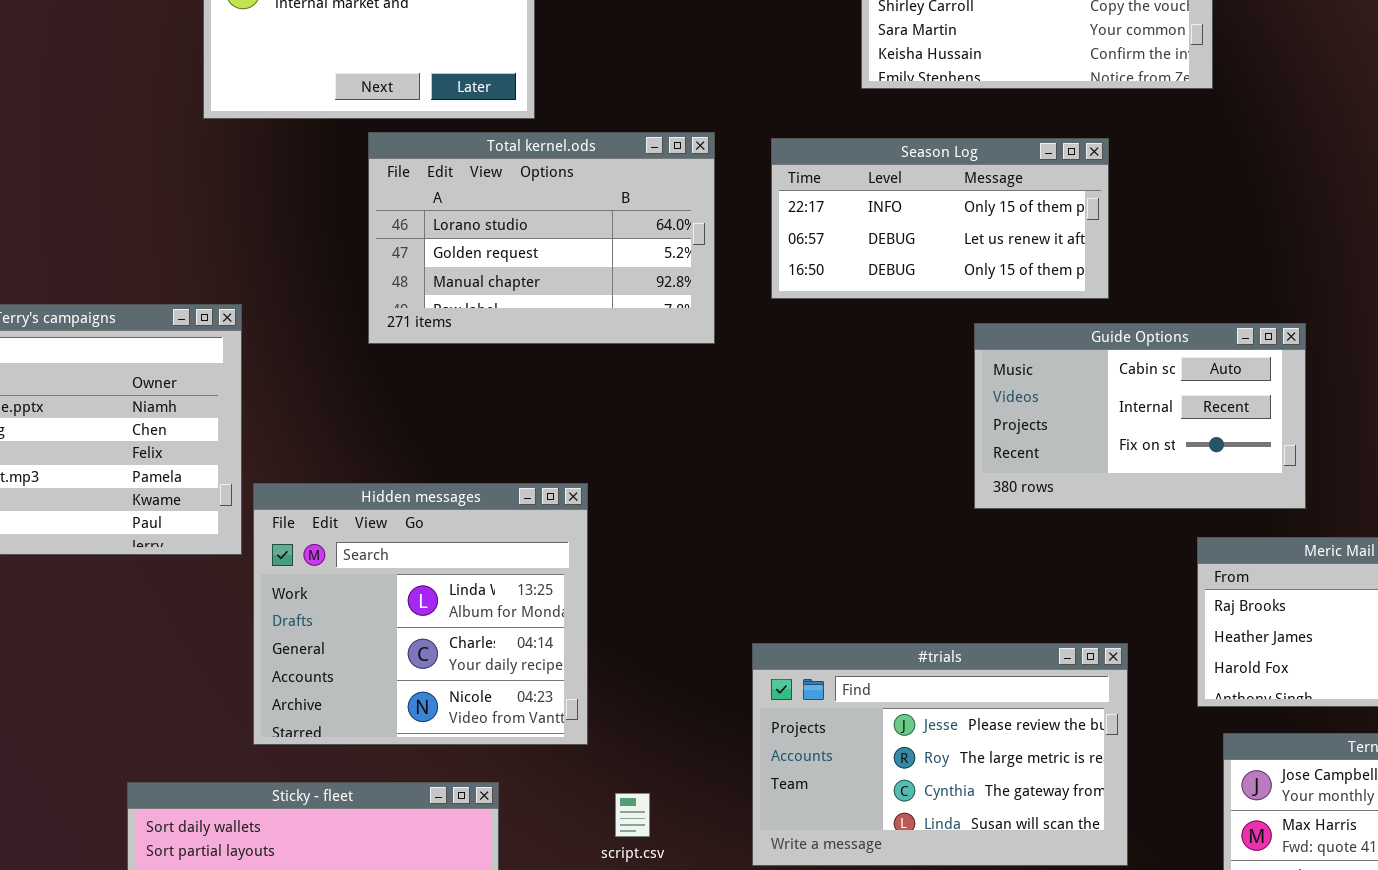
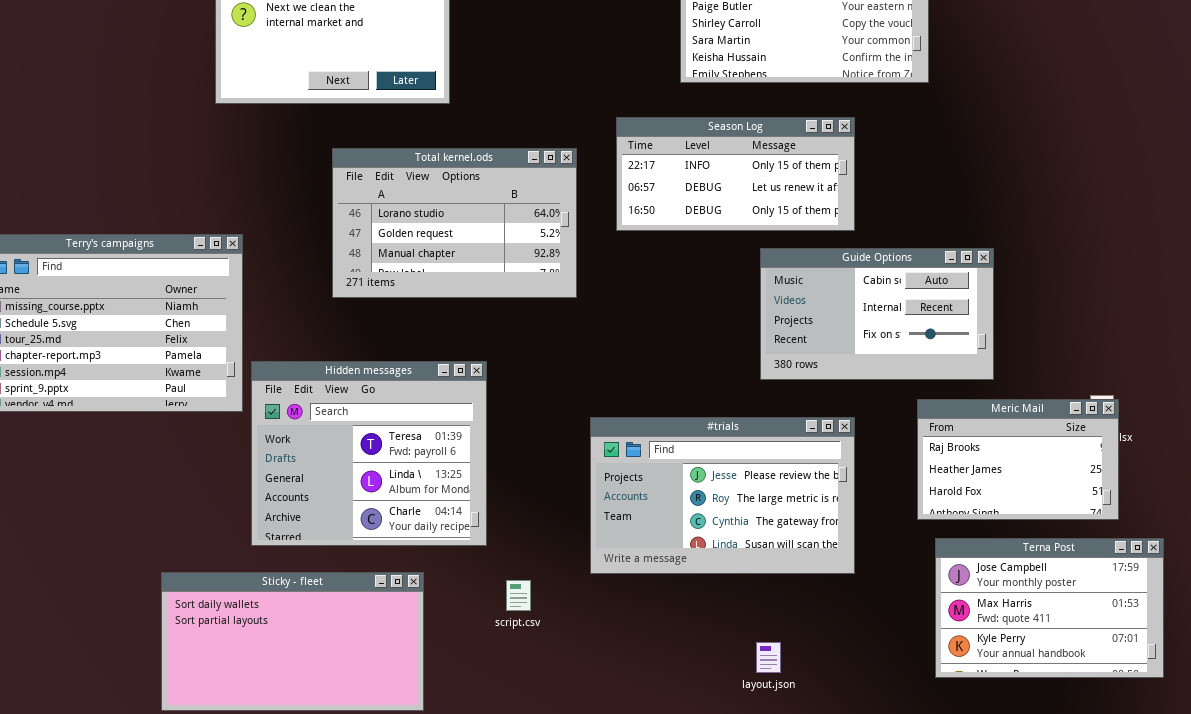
Total kernel.ods: [368,132,715,344] -> [332,148,577,298], moved
Hidden messages: [253,483,588,745] -> [251,361,487,546], scrolled up 1 row
#trials: [752,643,1128,866] -> [590,417,855,574], moved

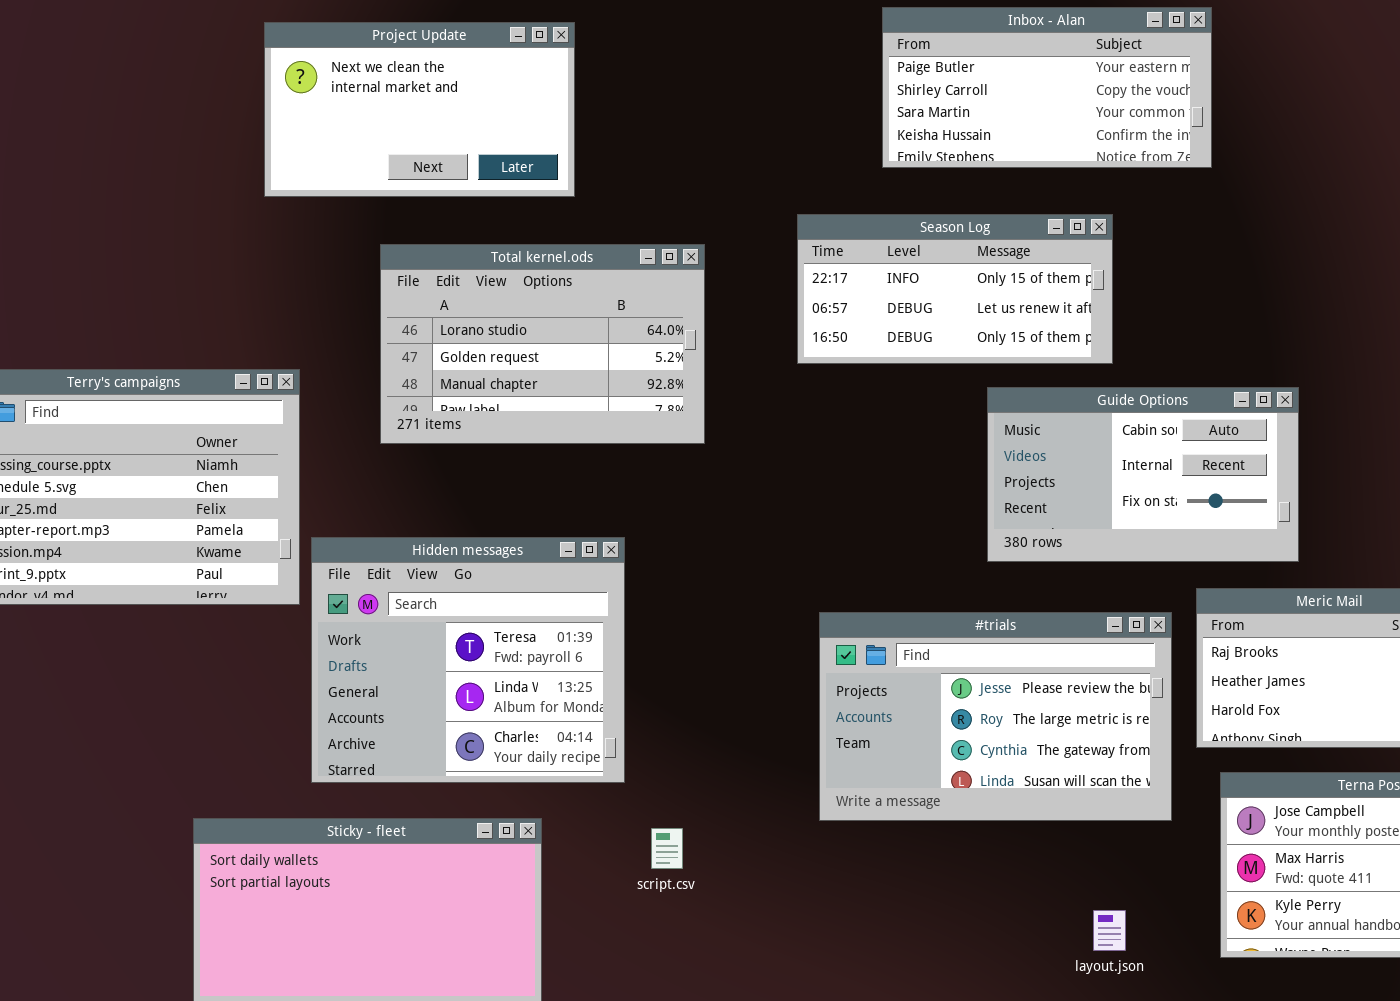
Total kernel.ods: [332,148,577,298] -> [380,244,705,444], moved
#trials: [590,417,855,574] -> [819,612,1172,821], moved
layout.json: [756,642,781,673] -> [1093,910,1126,951], moved

